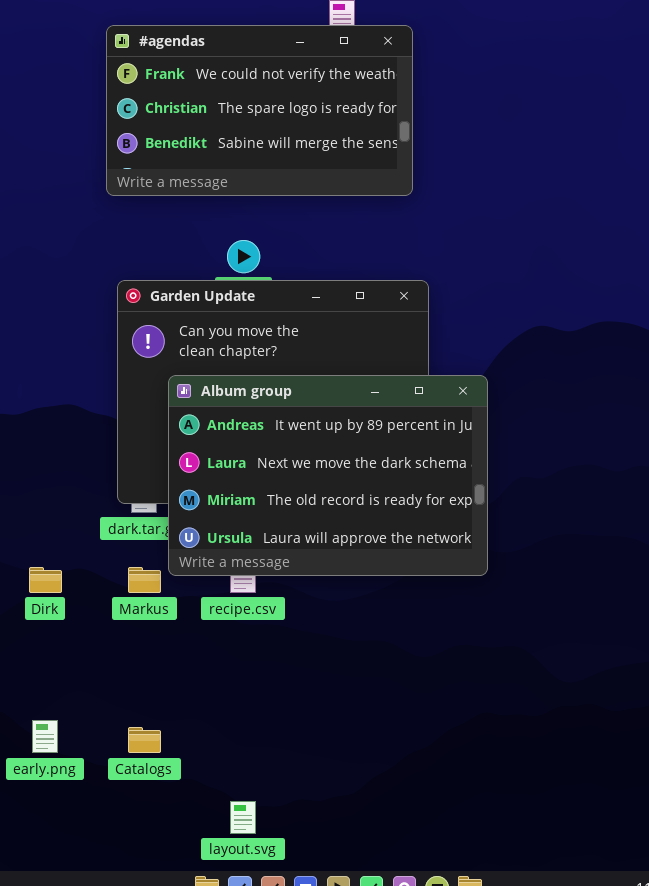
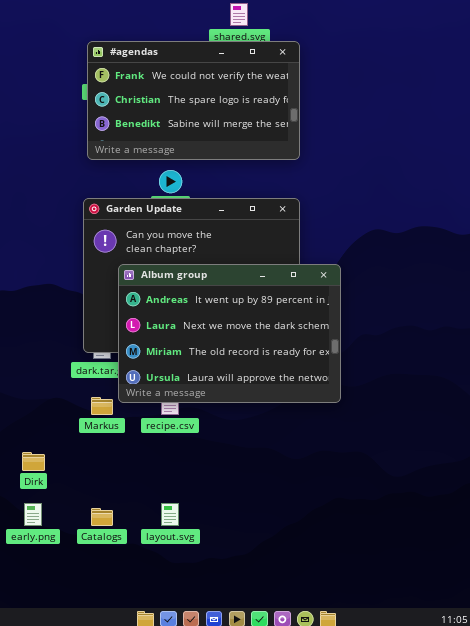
#agendas: [106,25,413,196] -> [87,41,300,160], moved
Dirk: [29,567,62,593] -> [22,452,45,471], moved
layout.svg: [230,801,256,834] -> [161,503,179,526], moved

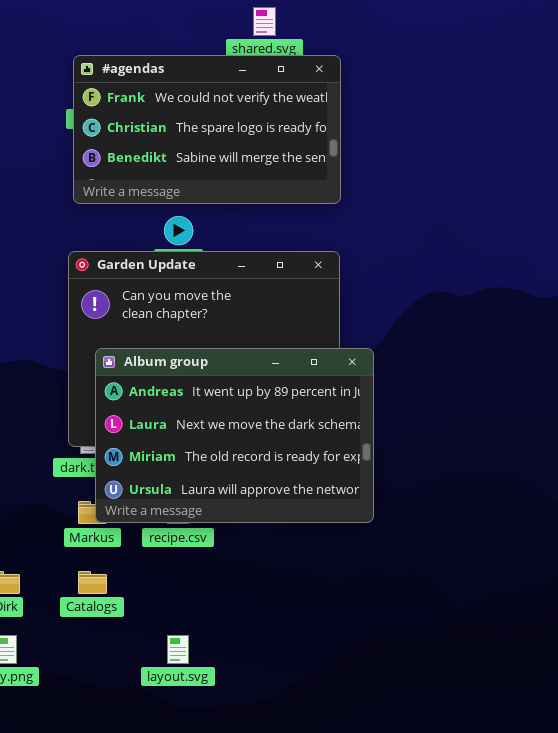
Album group: [118,264,341,403] -> [95,348,374,523], moved
Catalogs: [91,508,113,526] -> [78,571,107,594], moved

